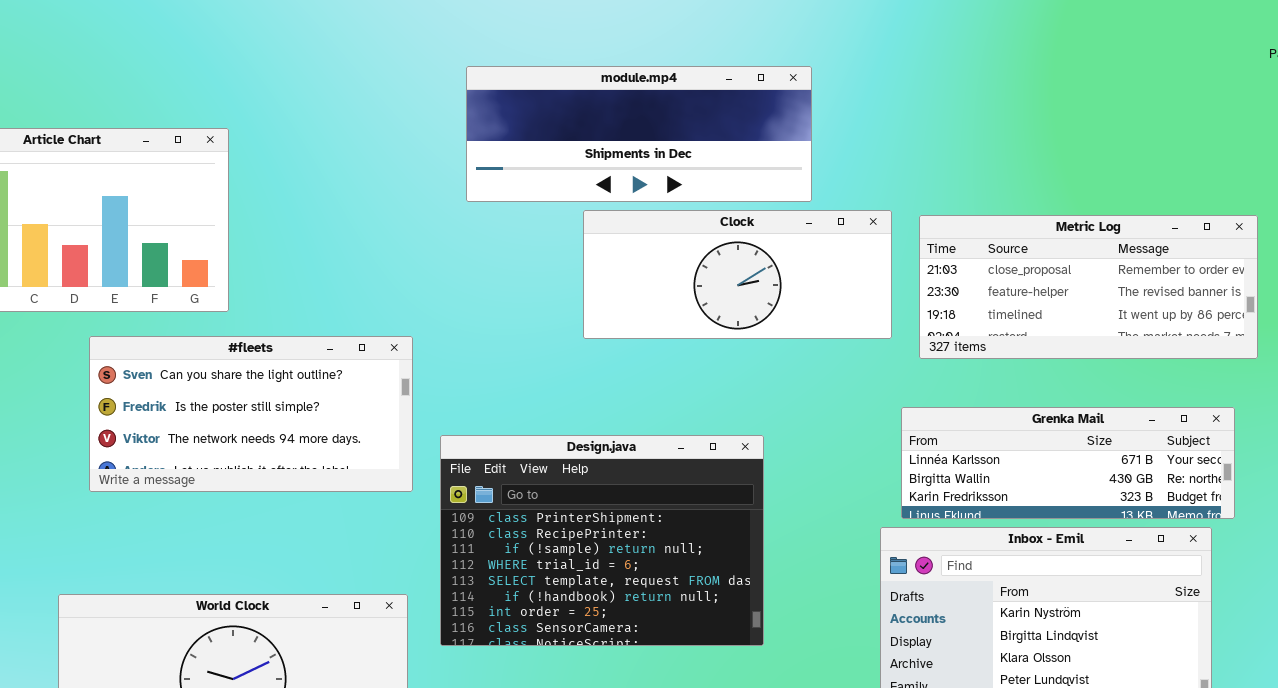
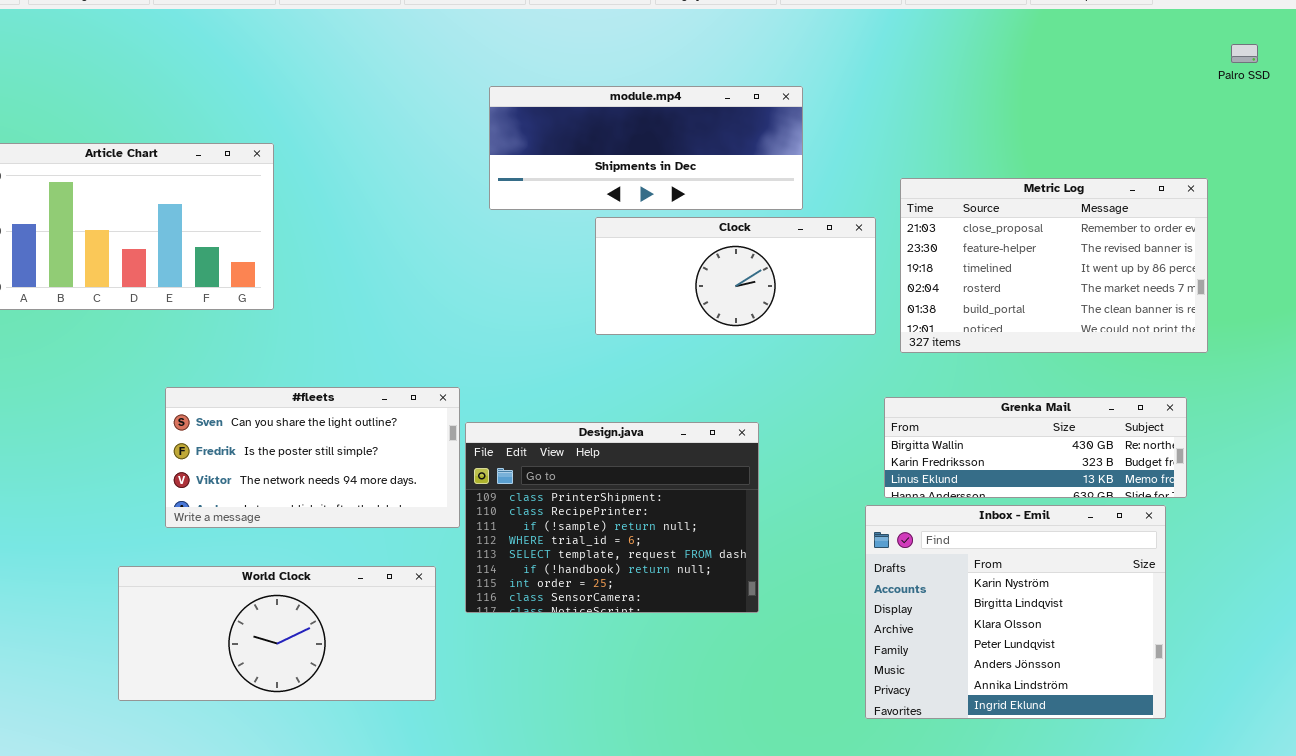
Metric Log: [919,215,1258,359] -> [900,178,1208,353], resized
#fleets: [89,336,413,492] -> [165,387,460,528], moved
Grenka Mail: [901,407,1235,519] -> [884,397,1187,498], scrolled down 1 row

